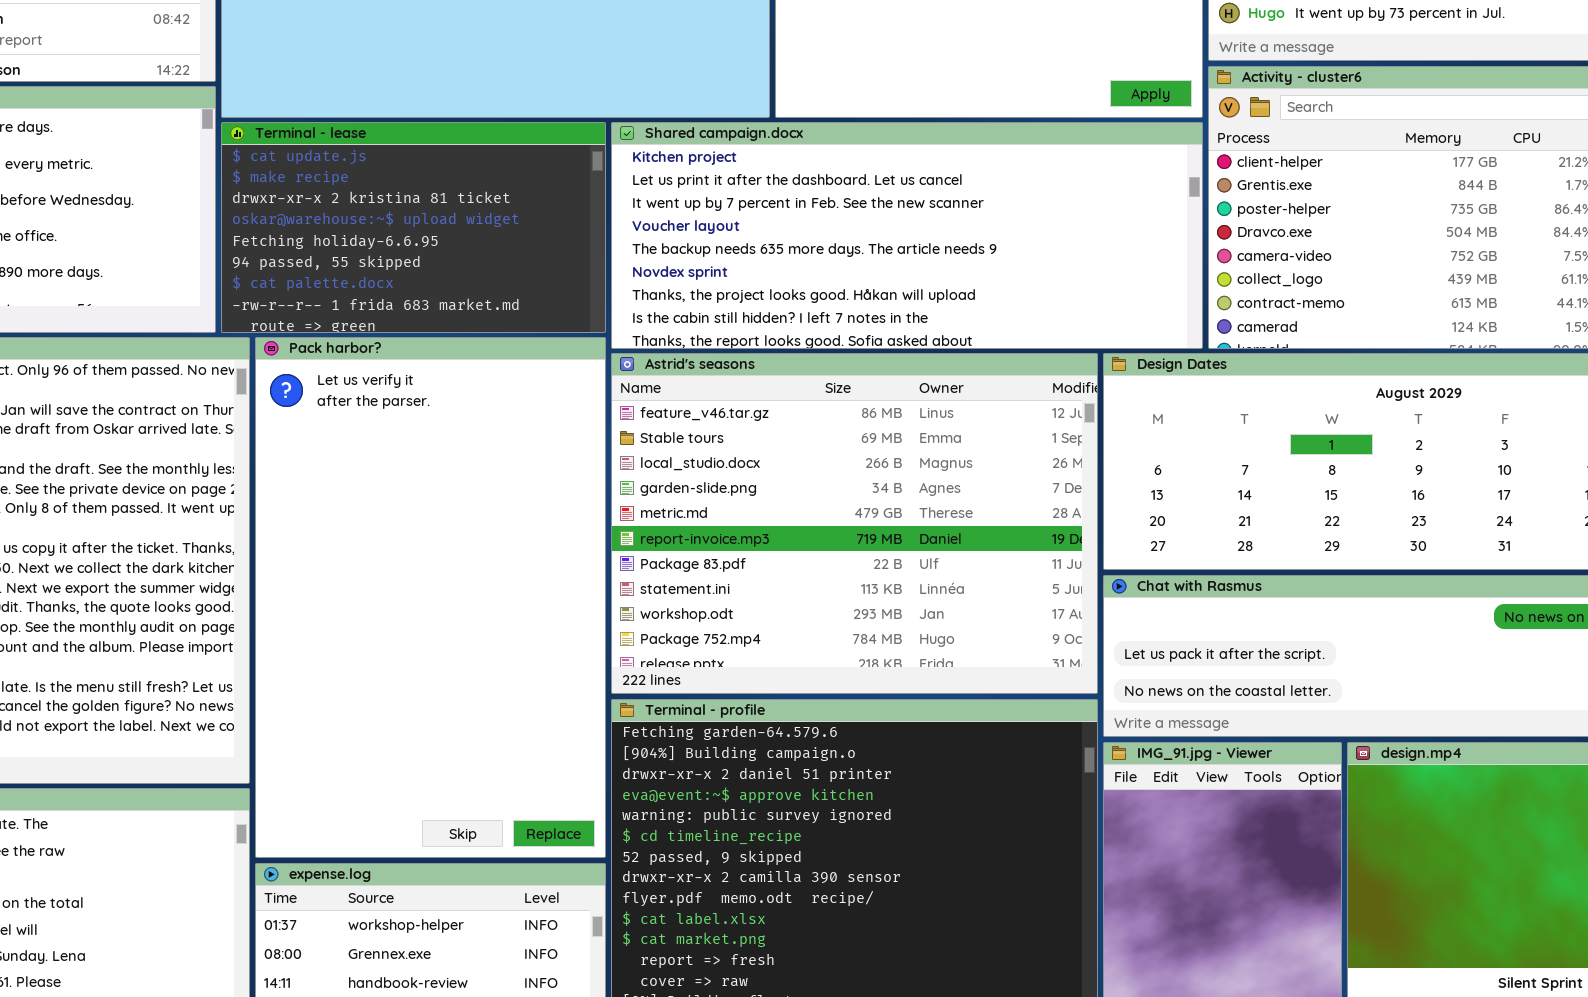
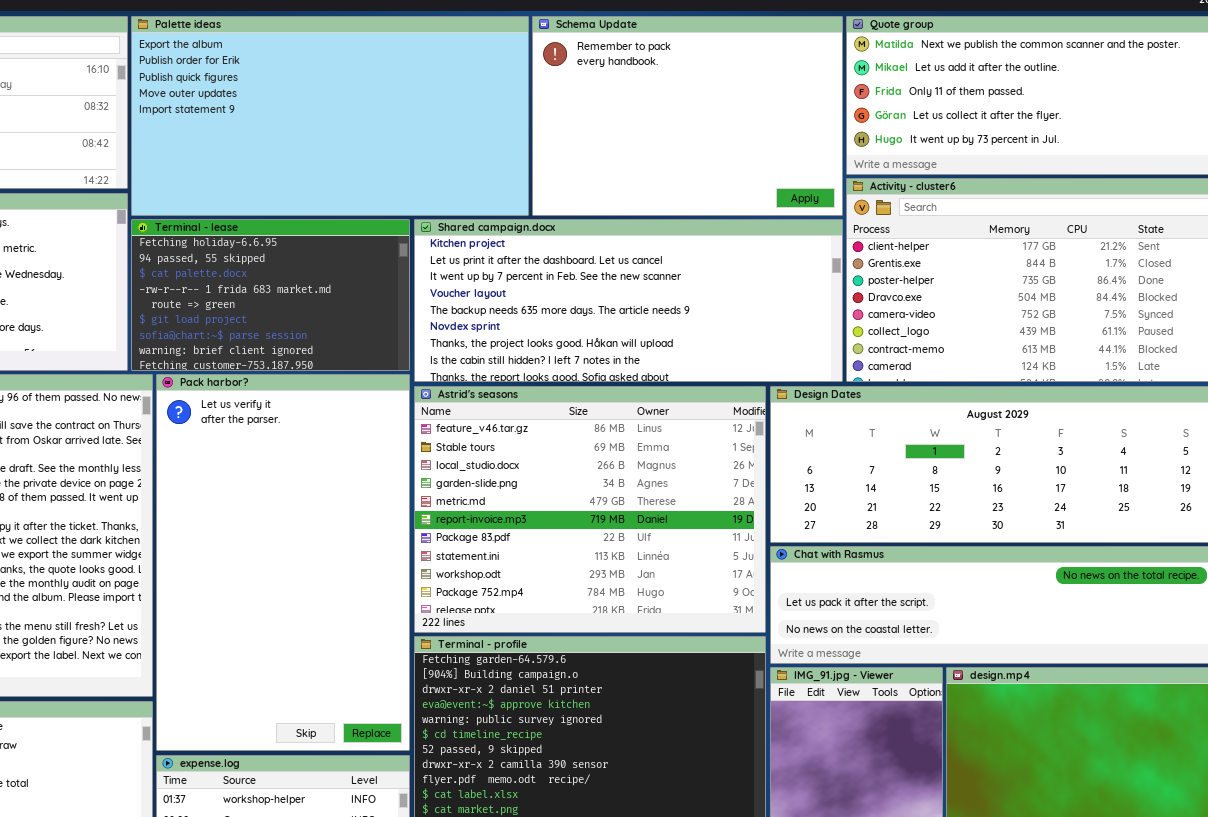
Terminal - lease: [221,122,606,333] -> [131,219,410,371], scrolled down 4 rows

